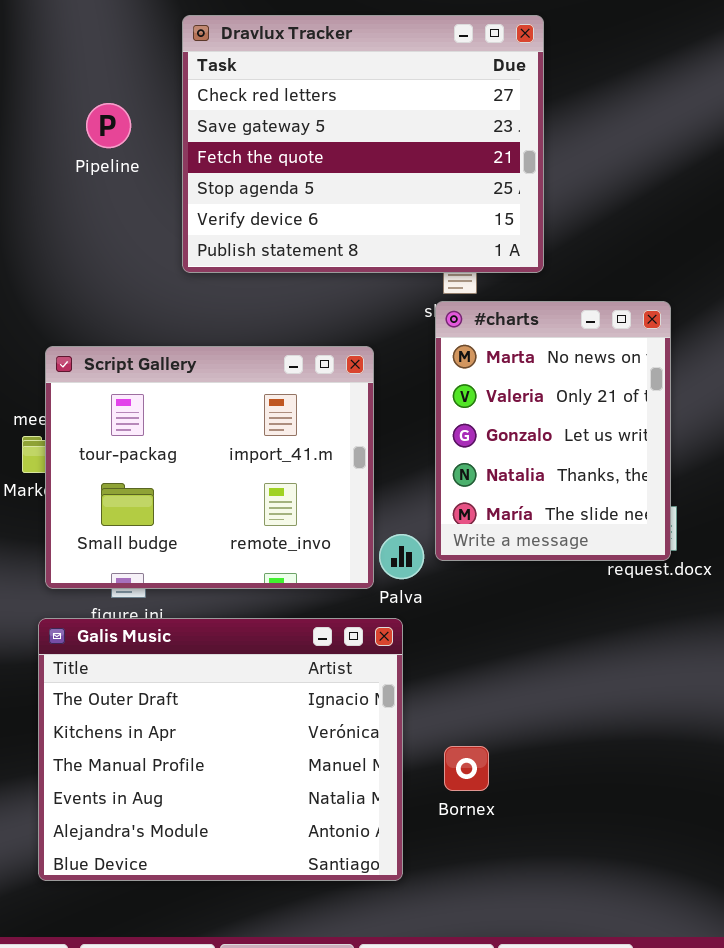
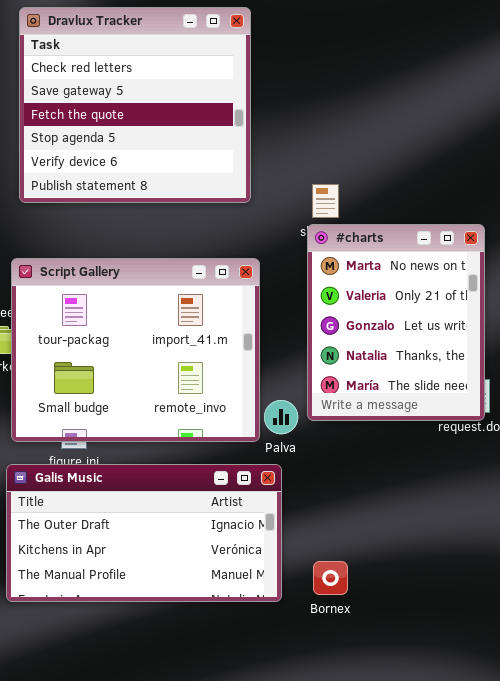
Dravlux Tracker: [182,15,544,273] -> [19,7,251,203], moved, resized
Galis Music: [38,618,403,881] -> [6,464,282,602], resized

